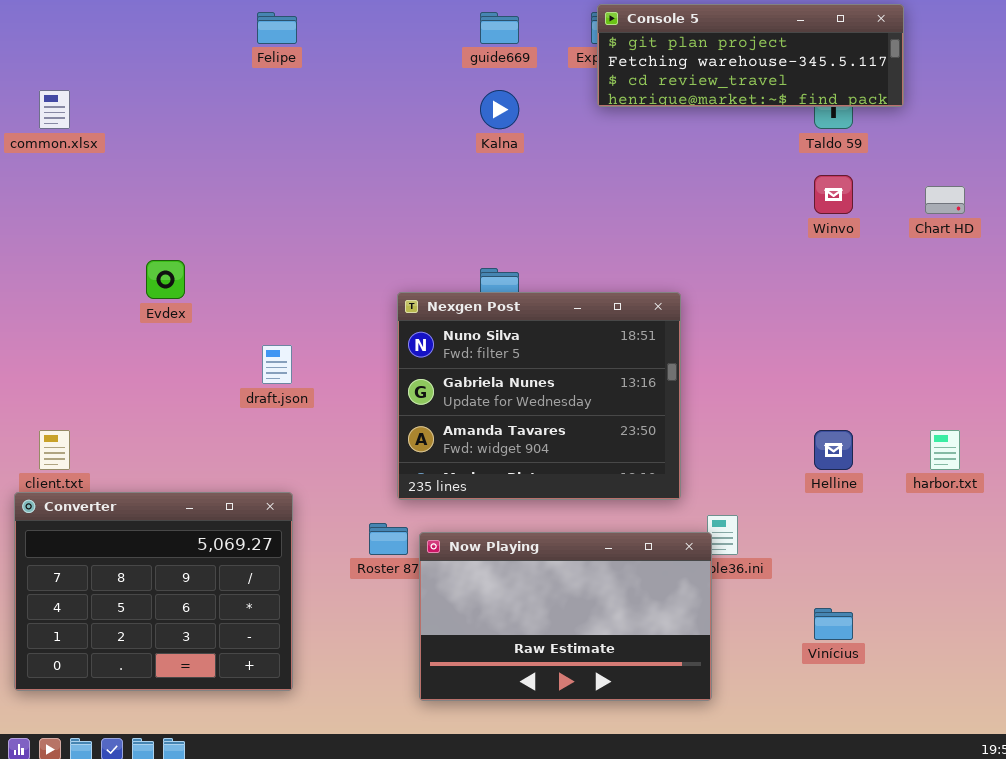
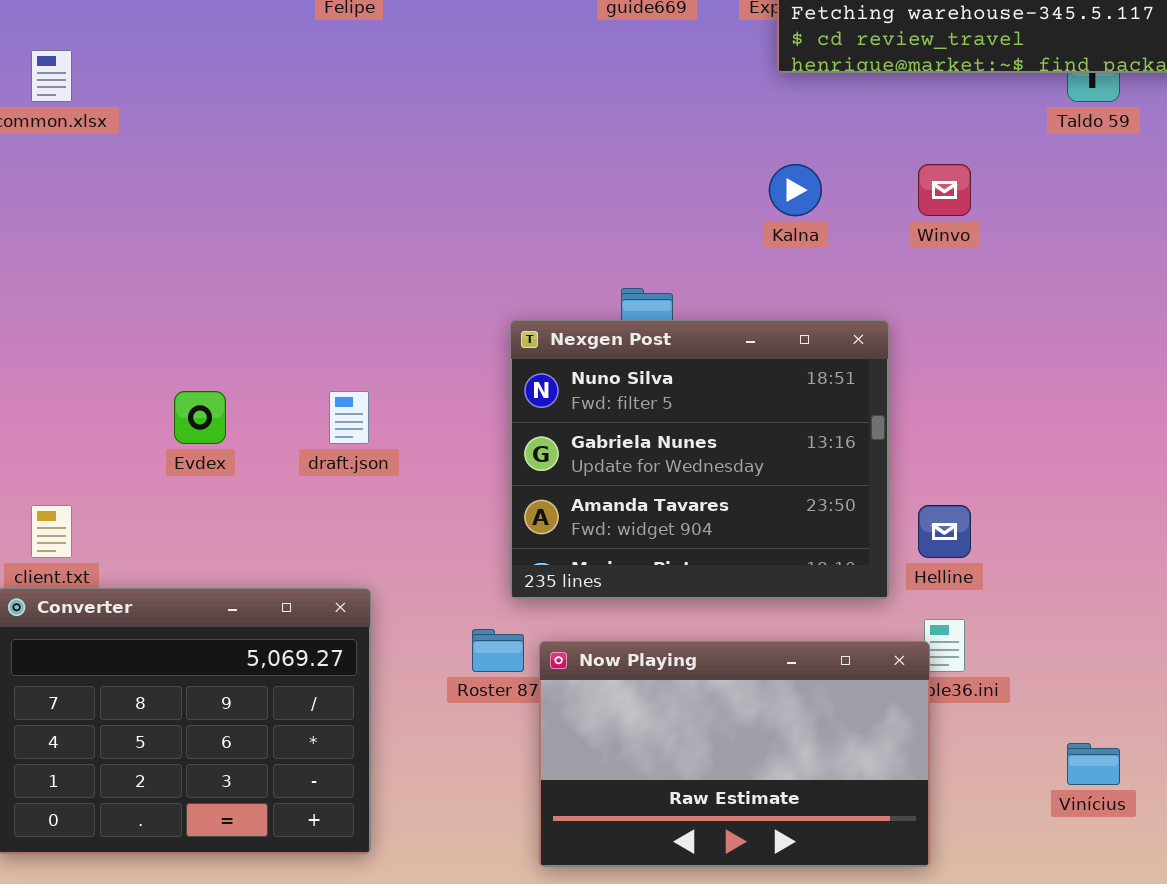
Kalna: [480,90,519,129] -> [769,164,822,216], moved
Winvo: [814,175,853,214] -> [918,164,971,216], moved
Evdex: [146,260,185,299] -> [174,391,226,444], moved
Helline: [814,430,853,470] -> [918,505,971,558], moved

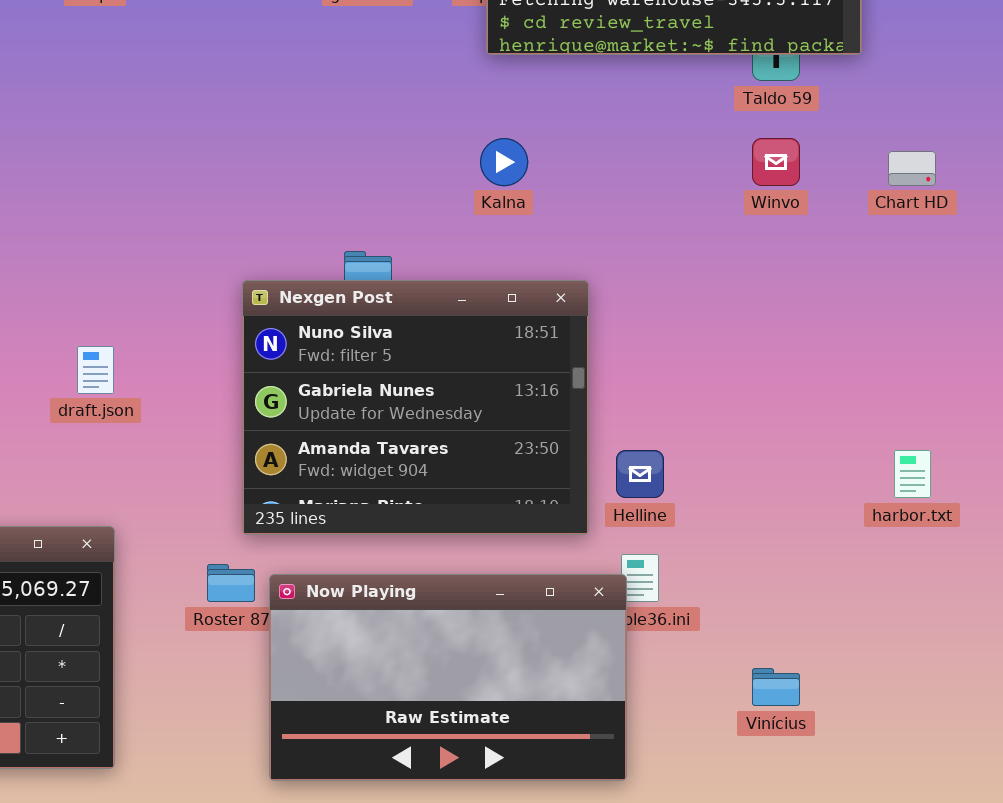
Winvo: [918,164,971,216] -> [752,138,800,186], moved

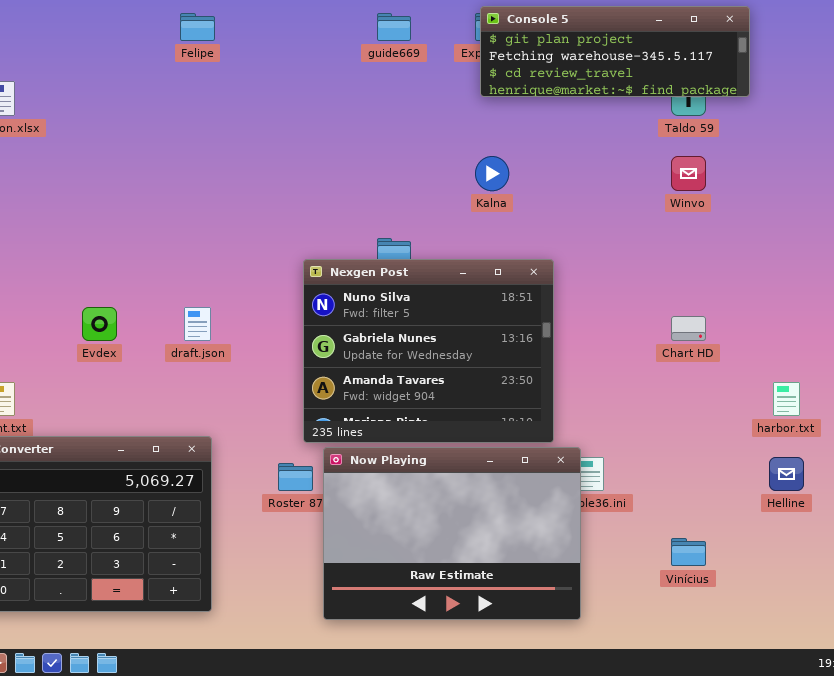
Chart HD: [888,151,936,186] -> [671,316,706,341], moved
Helline: [616,450,664,498] -> [769,457,804,491], moved
Now Playing: [269,574,627,781] -> [323,447,581,620], resized

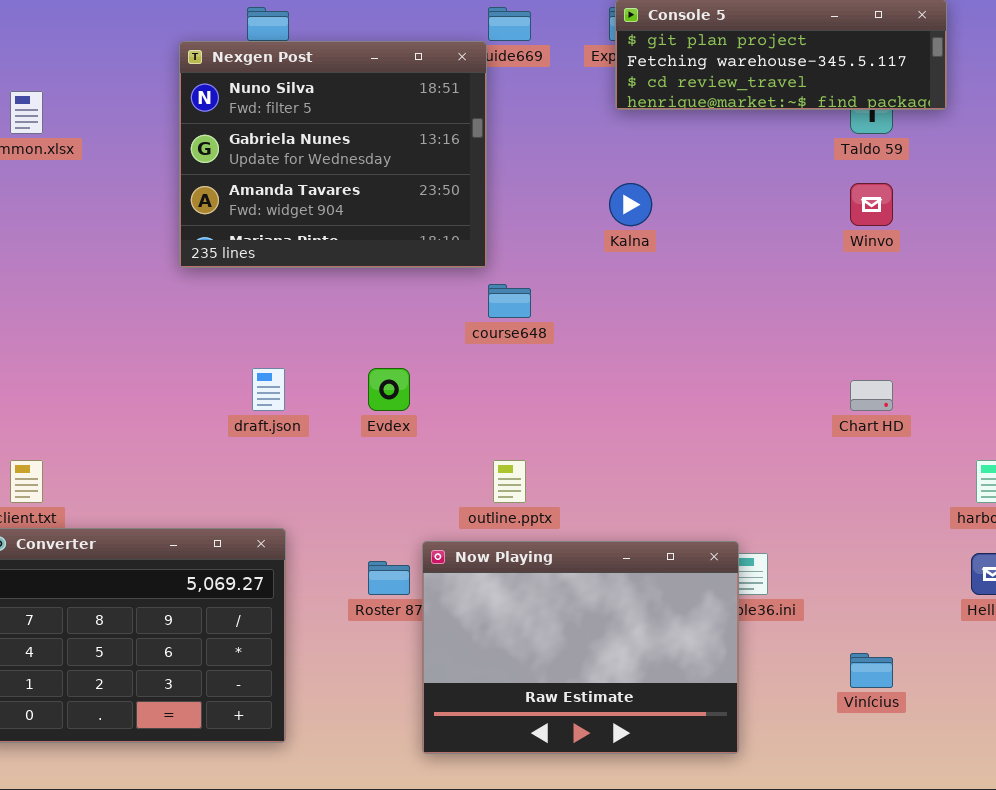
Nexgen Post: [303,259,554,443] -> [179,41,487,268], moved
Evdex: [82,307,117,341] -> [368,368,410,411], moved

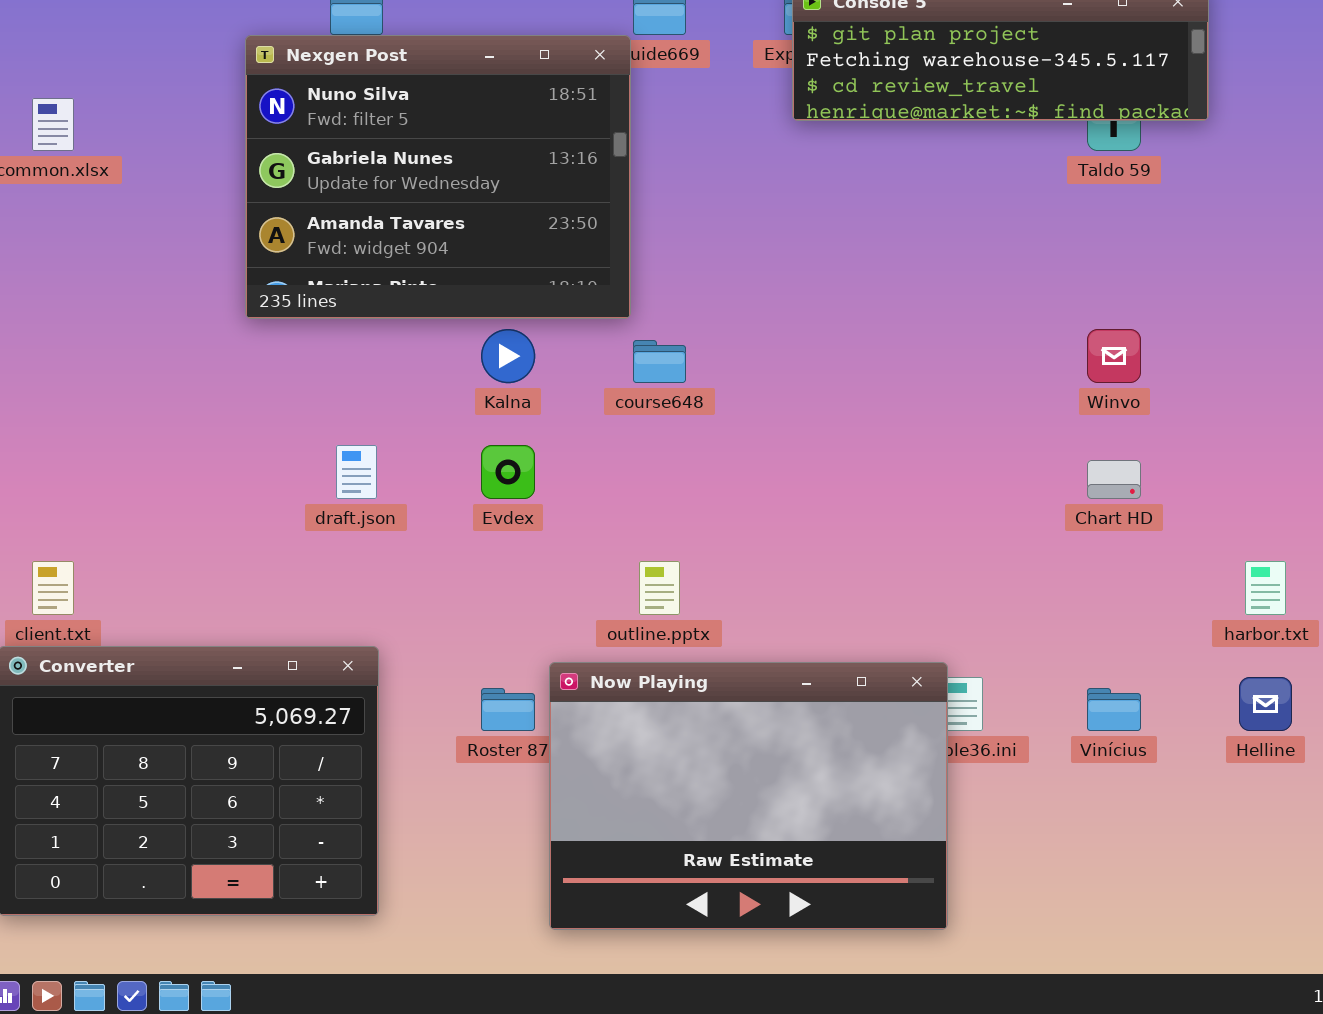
Kalna: [609,183,652,226] -> [481,329,535,383], moved
Winvo: [850,183,893,226] -> [1087,329,1141,383], moved
Vinícius: [850,653,893,688] -> [1087,688,1141,731], moved

